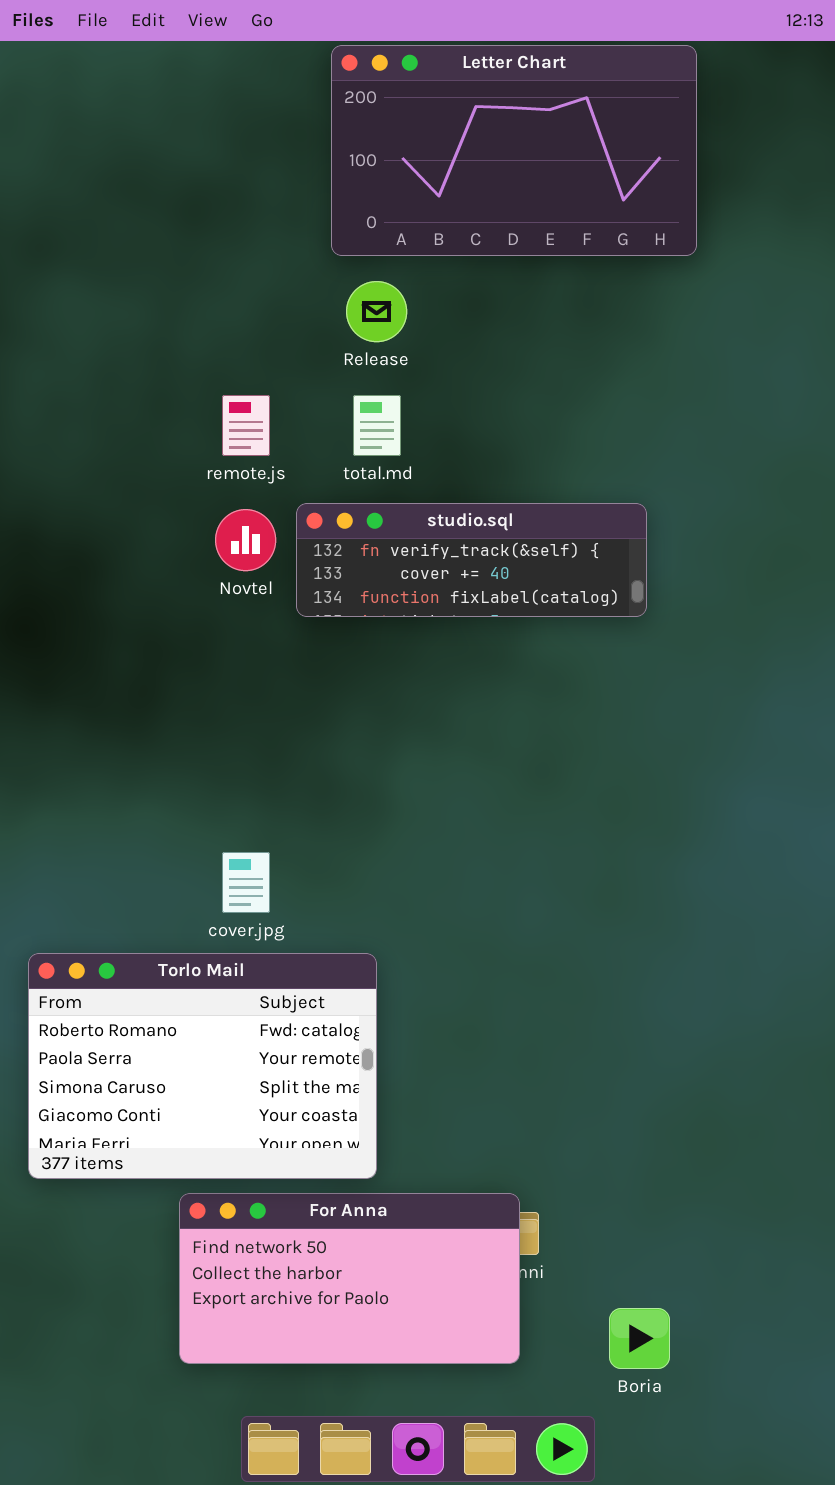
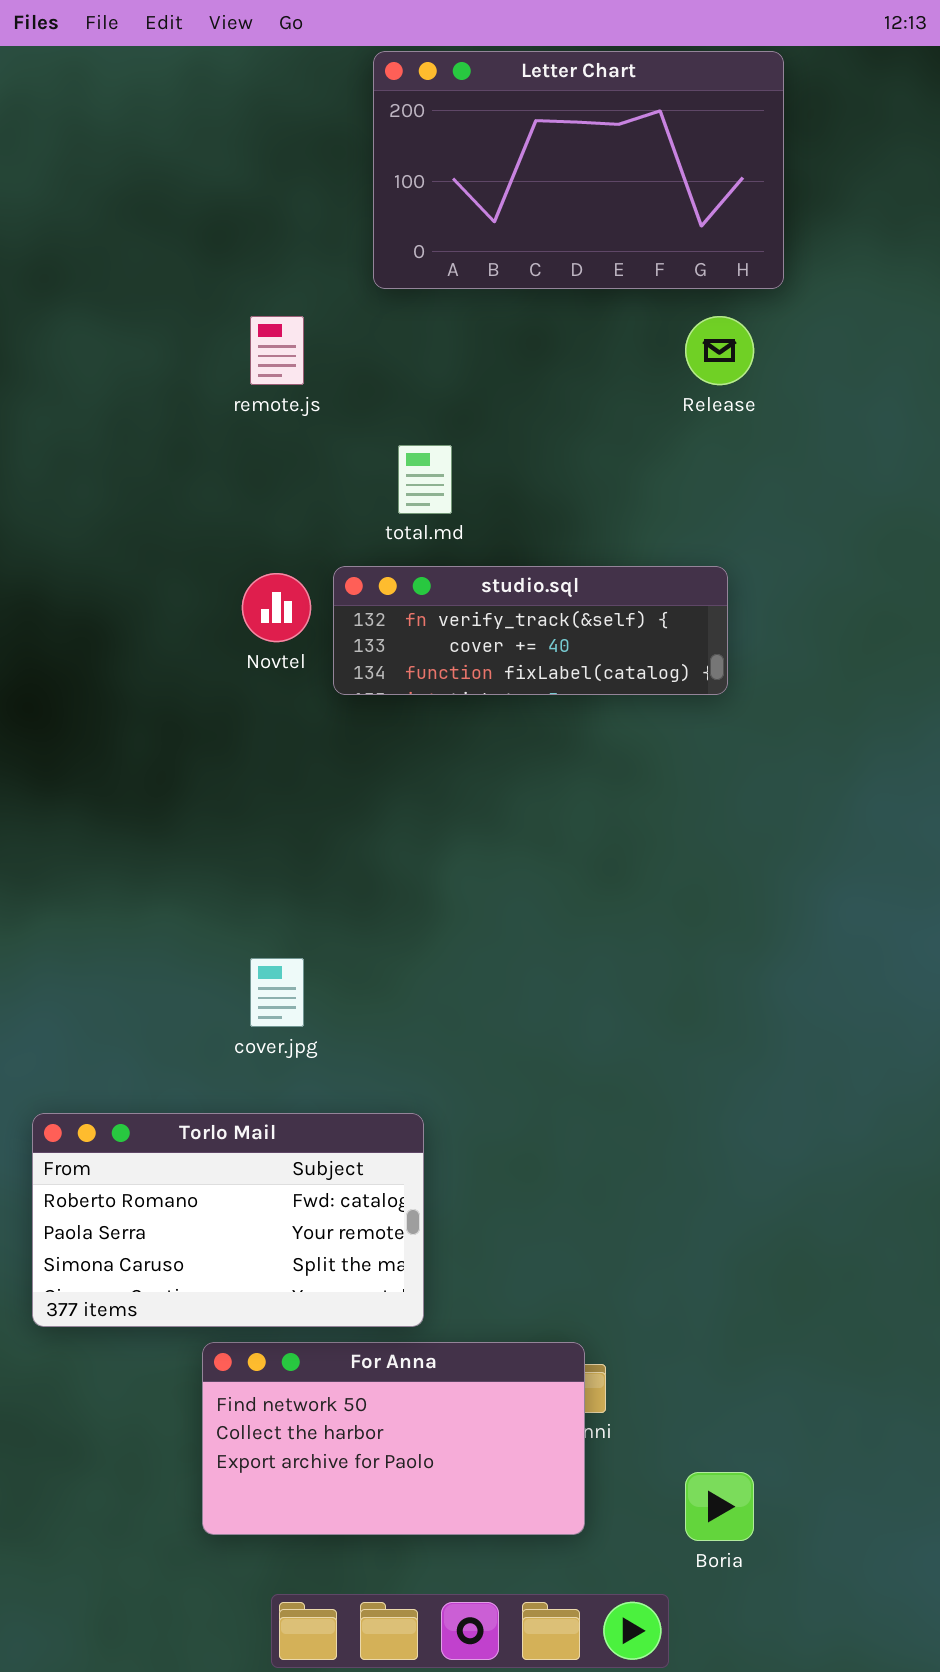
Release: [346,281,407,342] -> [685,316,754,385], moved
remote.js: [222,395,270,456] -> [250,316,304,385], moved
Torlo Mail: [28,953,377,1179] -> [32,1113,424,1327], resized

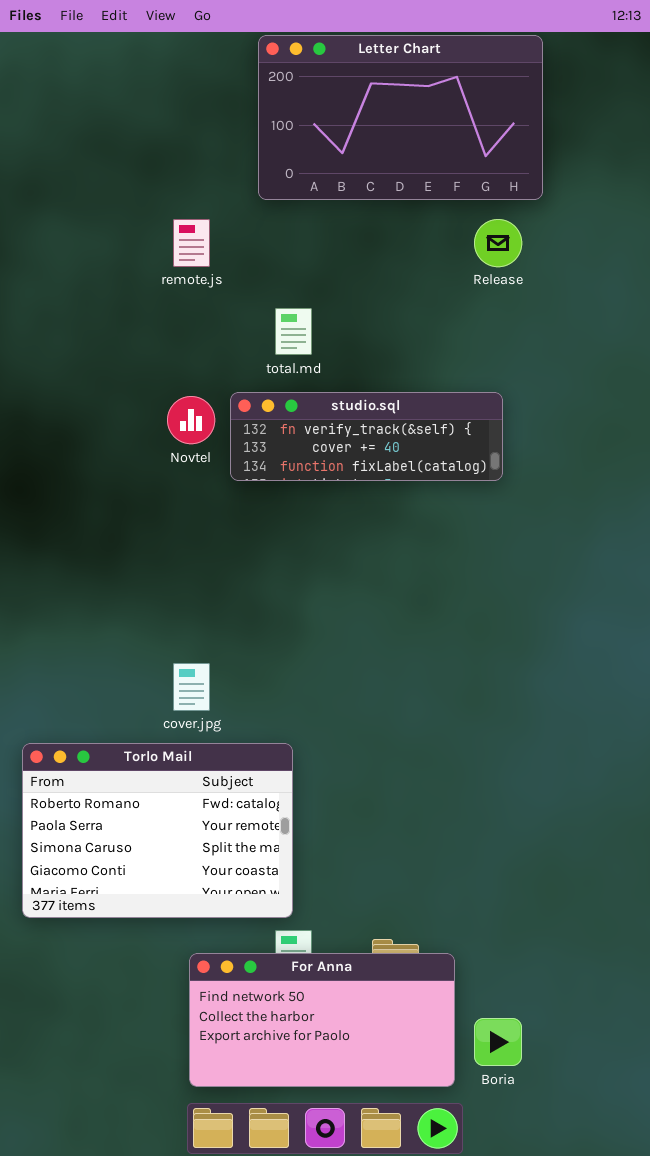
Torlo Mail: [32,1113,424,1327] -> [22,743,293,918], resized
For Anna: [202,1342,585,1535] -> [189,953,455,1087], moved

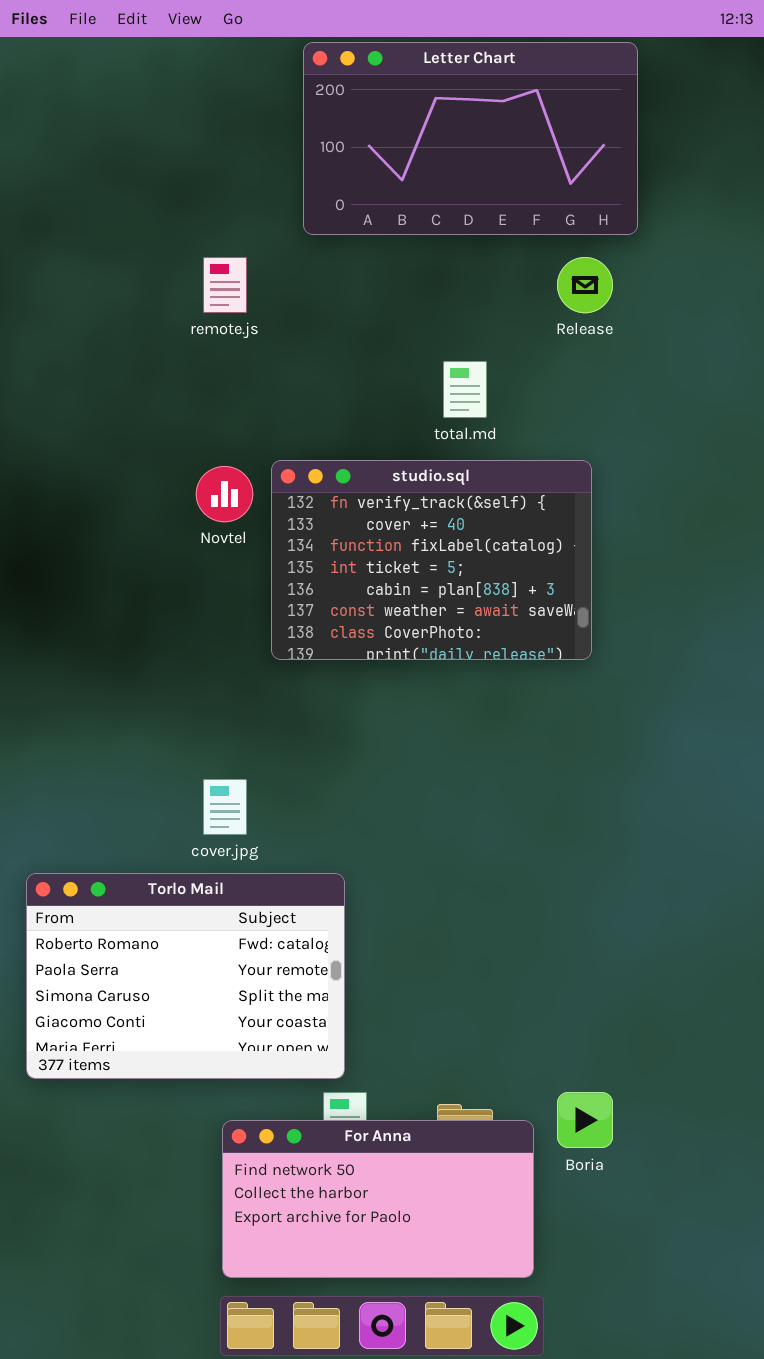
total.md: [275,308,312,355] -> [443,361,487,418], moved
studio.sql: [230,392,503,481] -> [271,460,592,660], resized
Boria: [474,1018,522,1066] -> [557,1092,613,1148], moved

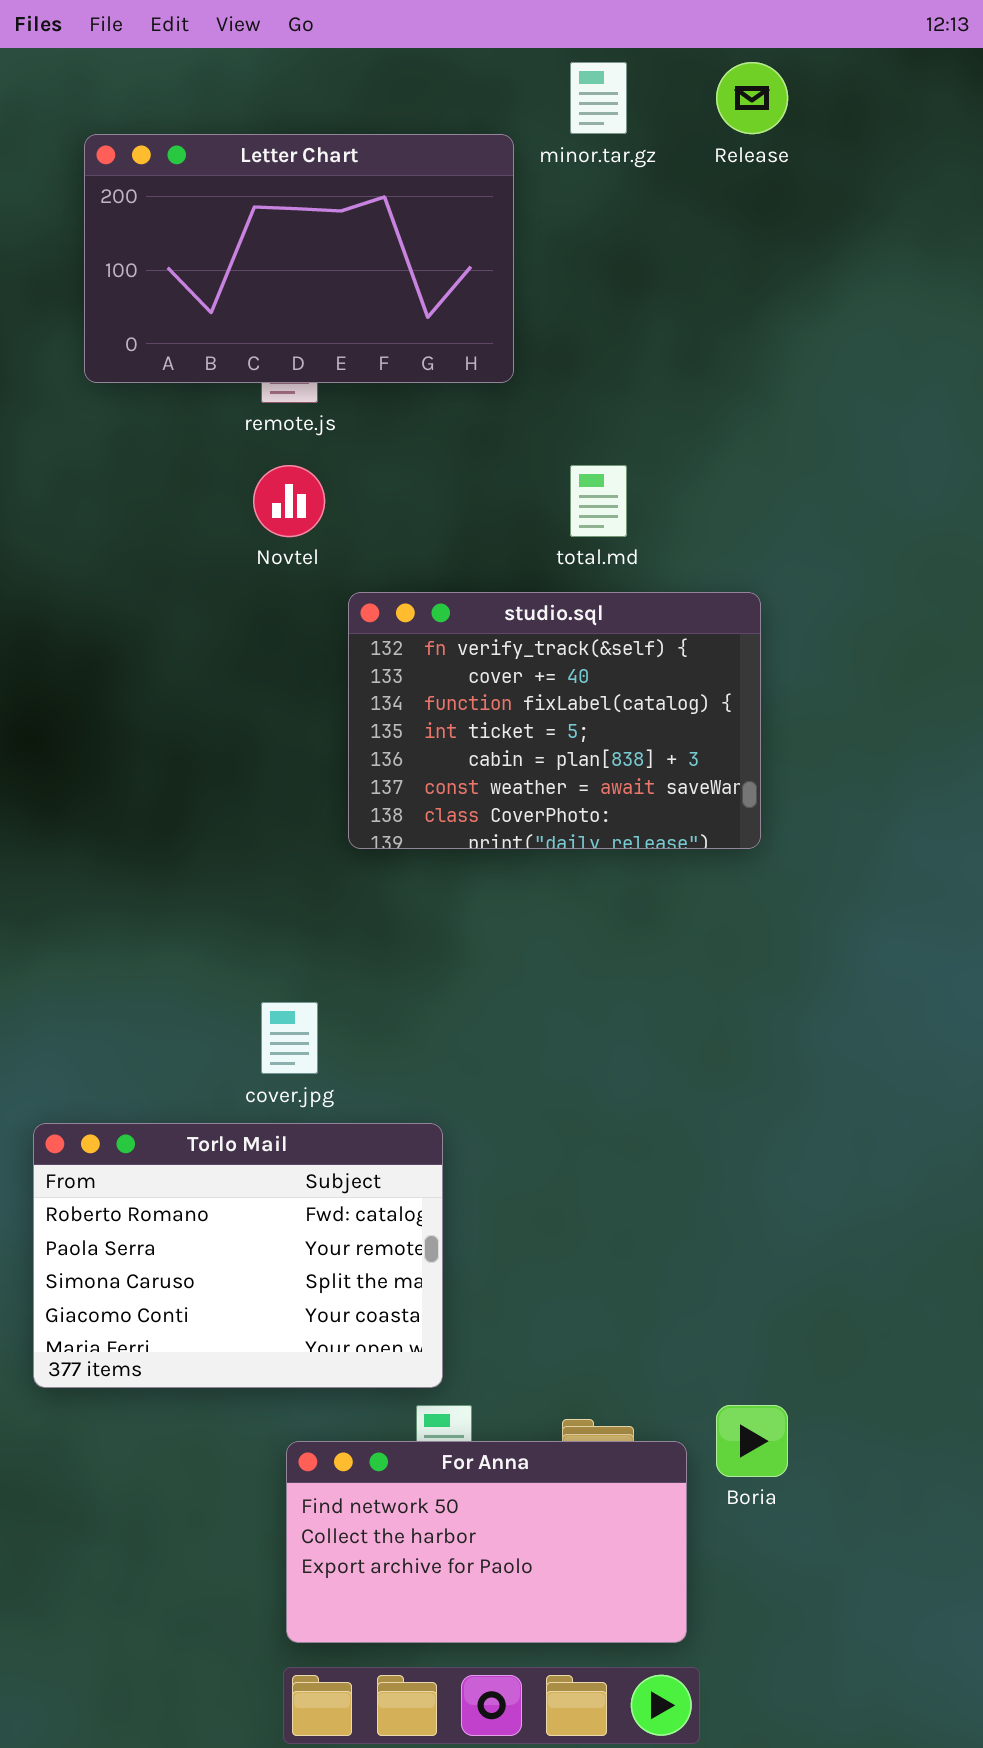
Letter Chart: [303,42,638,235] -> [84,134,514,383], moved
Release: [557,257,613,313] -> [716,62,788,134], moved
Novtel: [196,466,253,522] -> [253,465,325,537], moved

